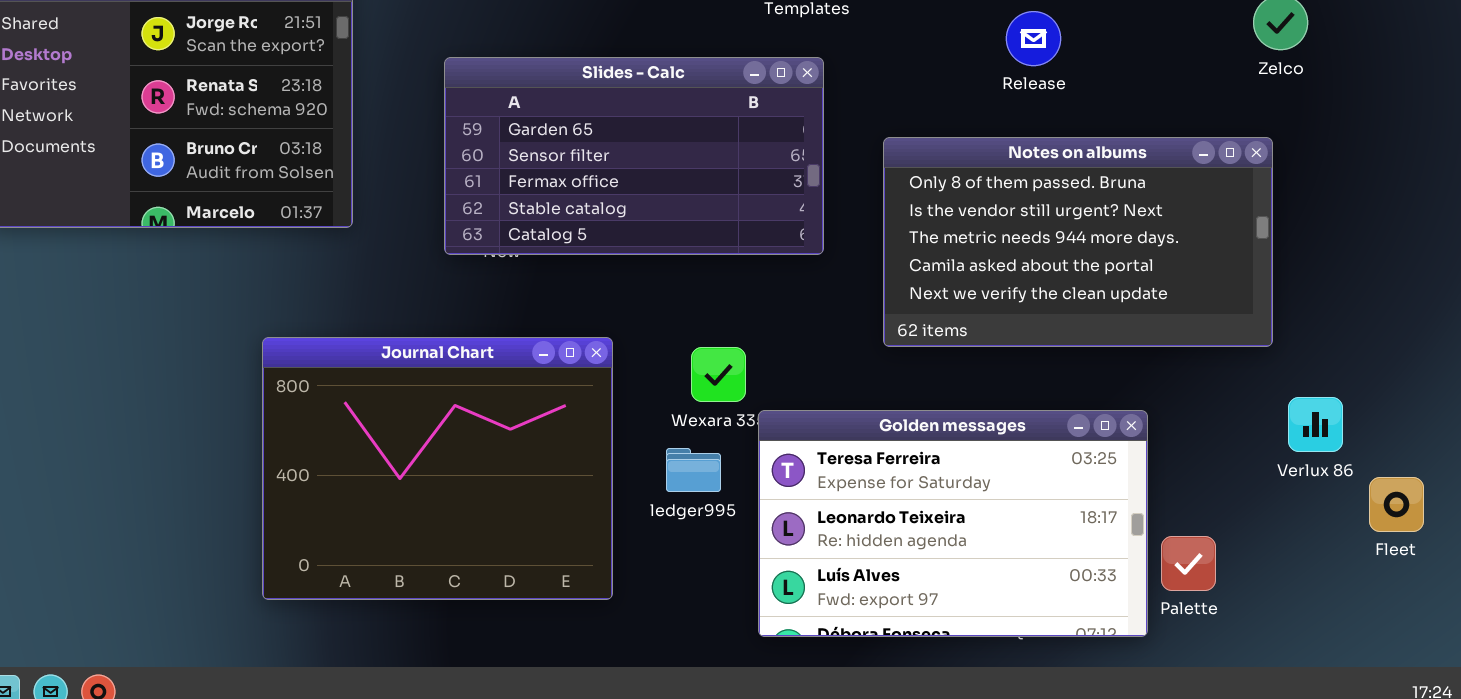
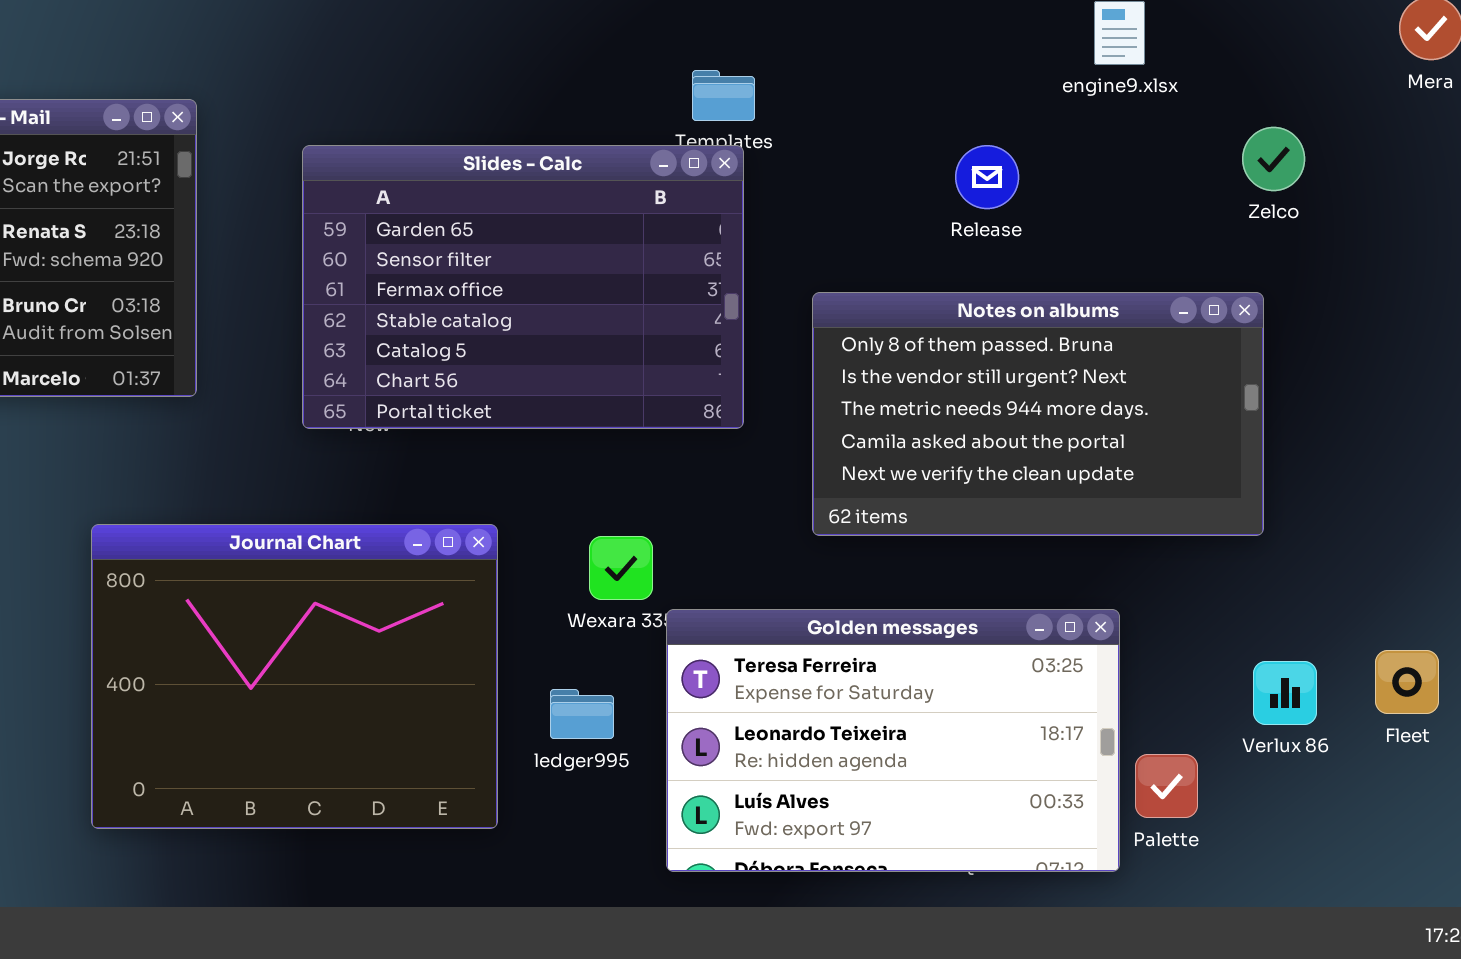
Slides - Calc: [444,57,824,255] -> [302,145,744,429], resized
Verlux 86: [1288,397,1343,452] -> [1253,661,1317,725], moved
ledger995: [666,448,721,492] -> [550,689,614,739], moved
Fleet: [1369,477,1424,532] -> [1375,650,1439,714], moved

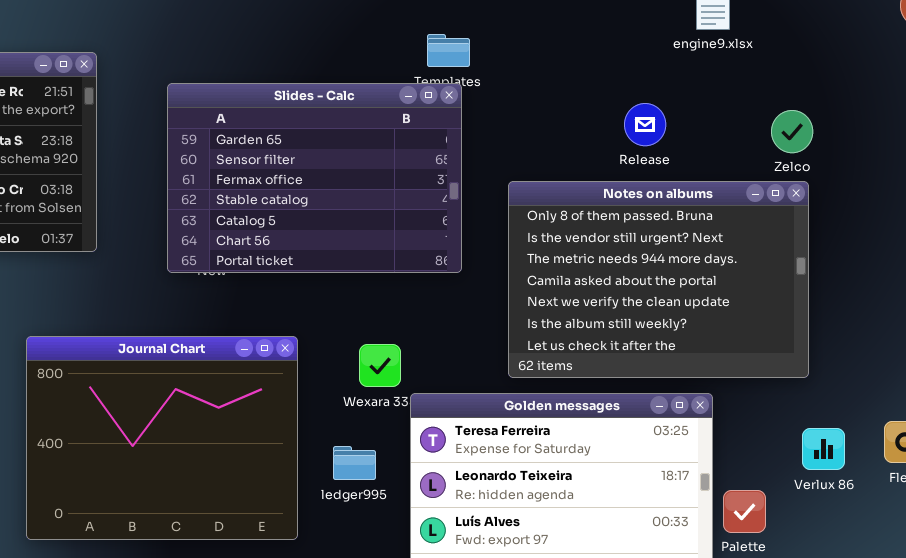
Zelco: [1242,127,1305,191] -> [771,110,813,153], moved
Release: [955,145,1019,209] -> [624,103,666,146], moved
Notes on albums: [812,292,1264,536] -> [508,181,809,378], resized

